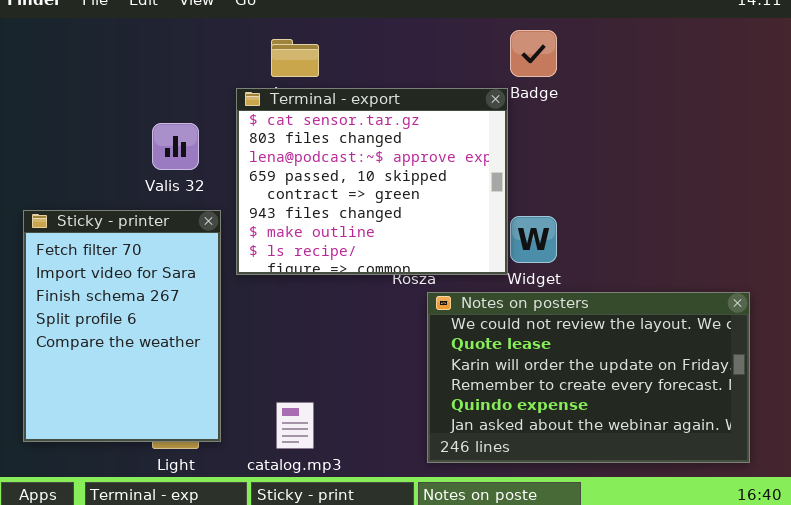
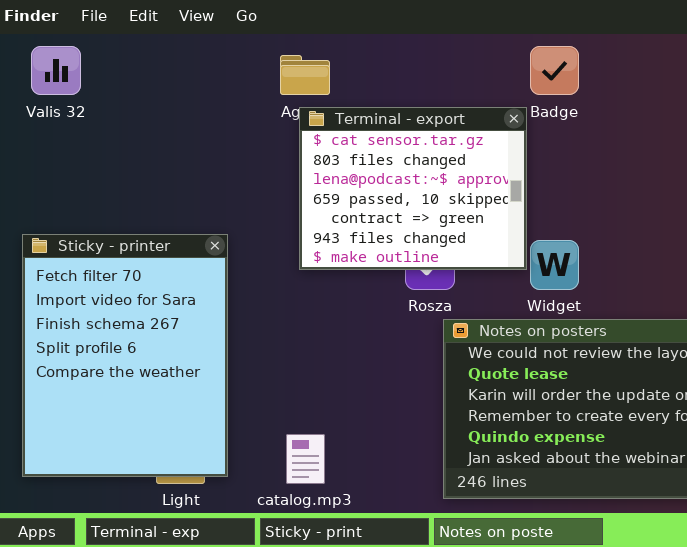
Terminal - export: [236,88,508,275] -> [299,107,527,270], resized
Valis 32: [152,123,199,170] -> [31,46,81,95], moved

